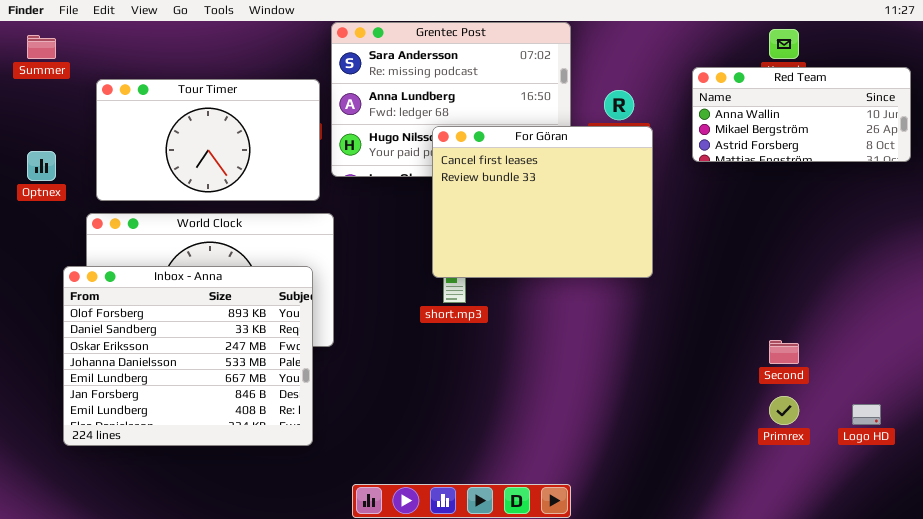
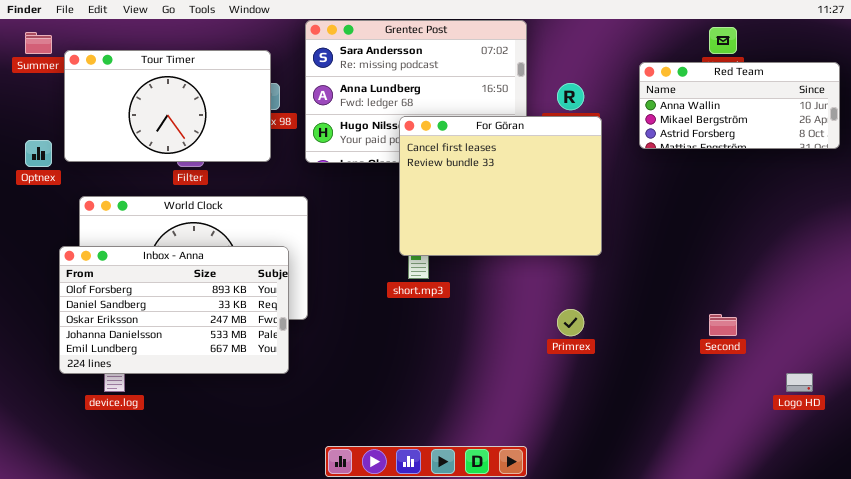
Tour Timer: [96,79,320,201] -> [64,50,271,162], moved
Inbox - Anna: [63,266,313,446] -> [59,246,289,374], resized
Primrex: [769,396,799,425] -> [557,309,584,336], moved

